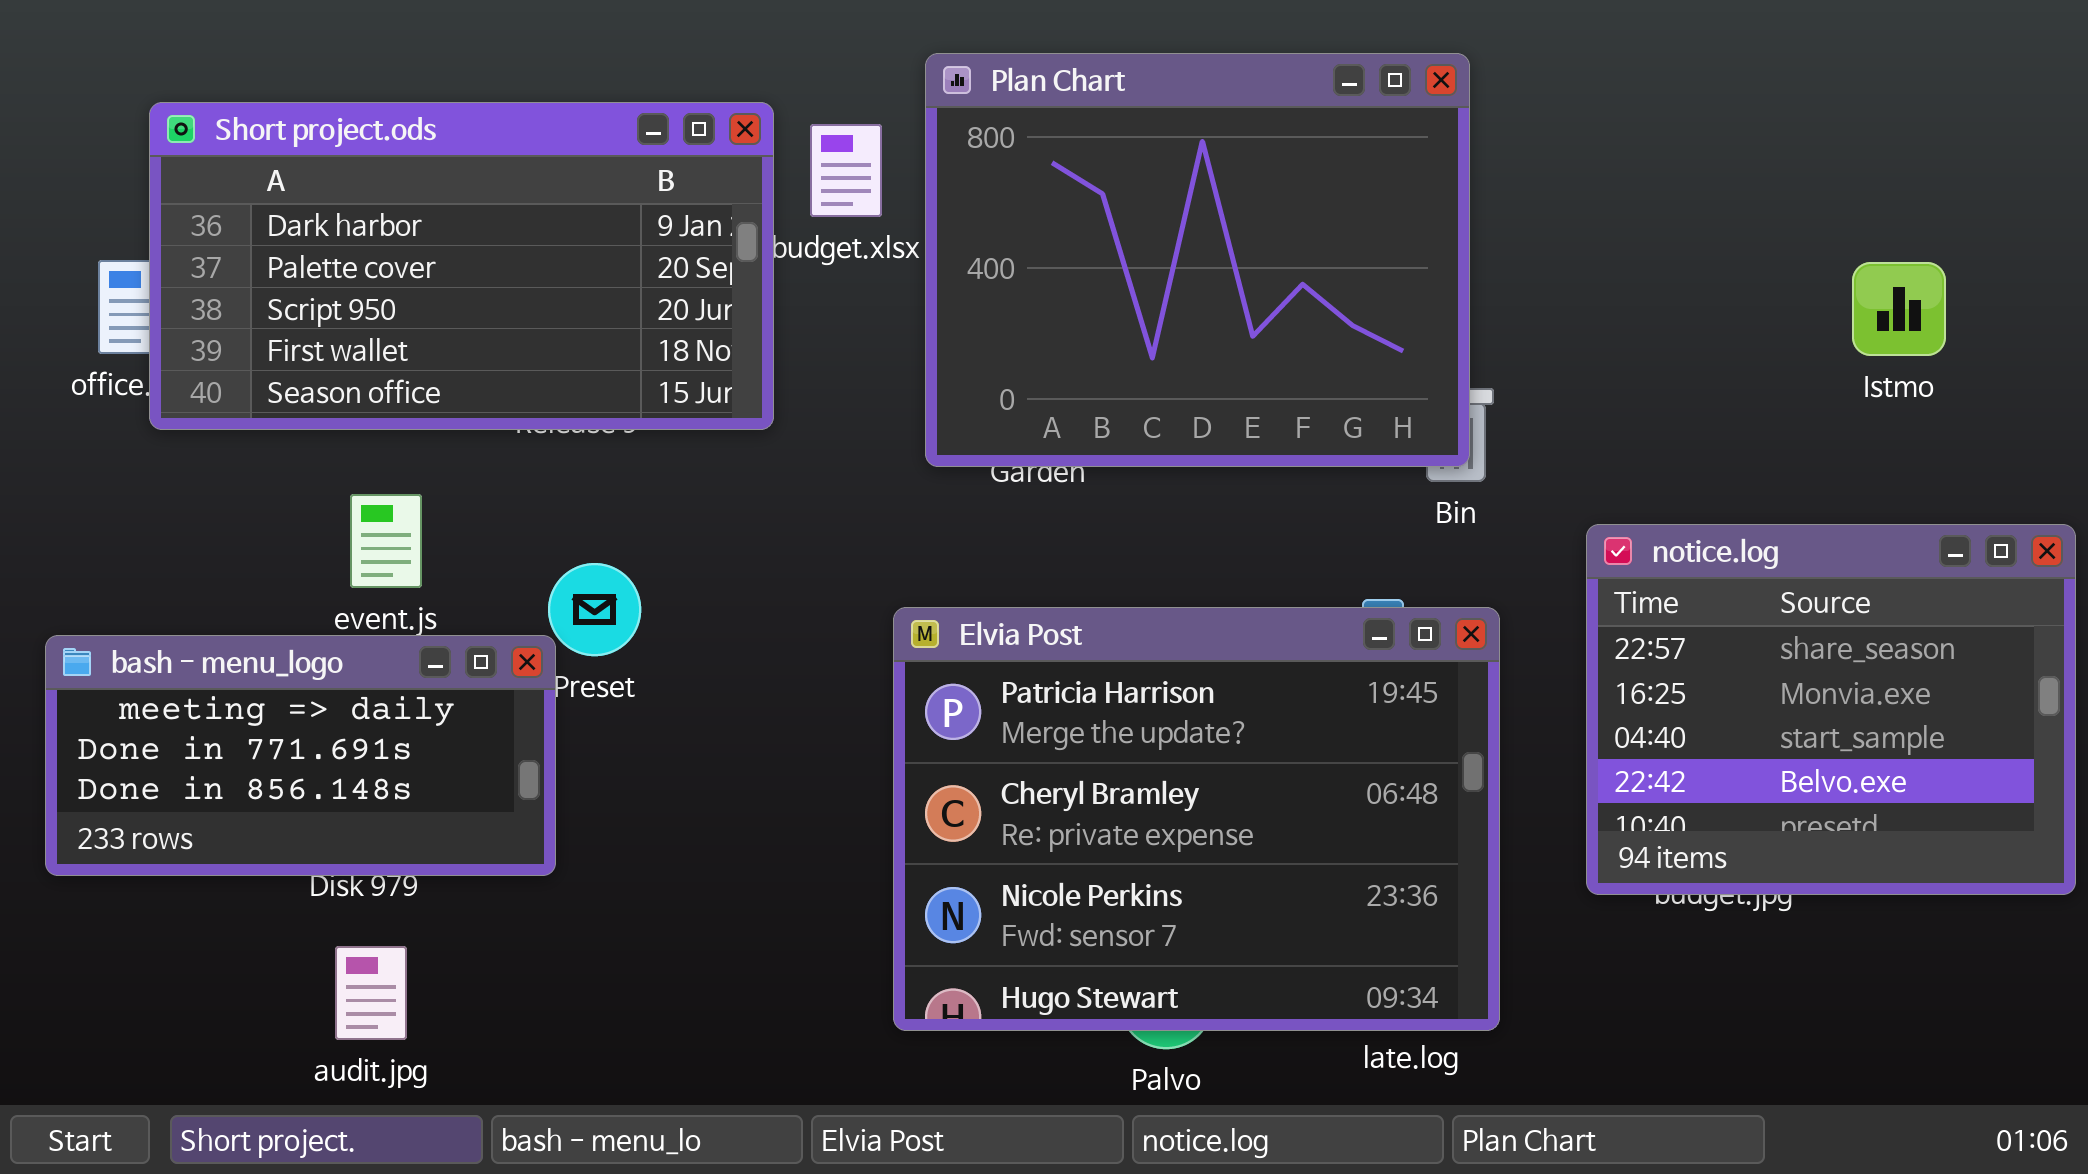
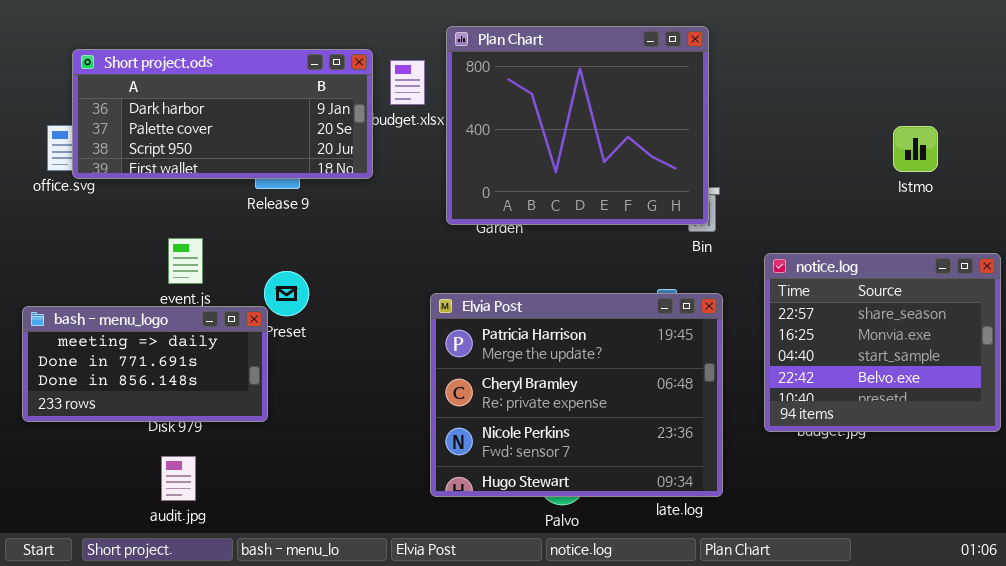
Short project.ods: [149,102,774,430] -> [72,49,373,179], resized

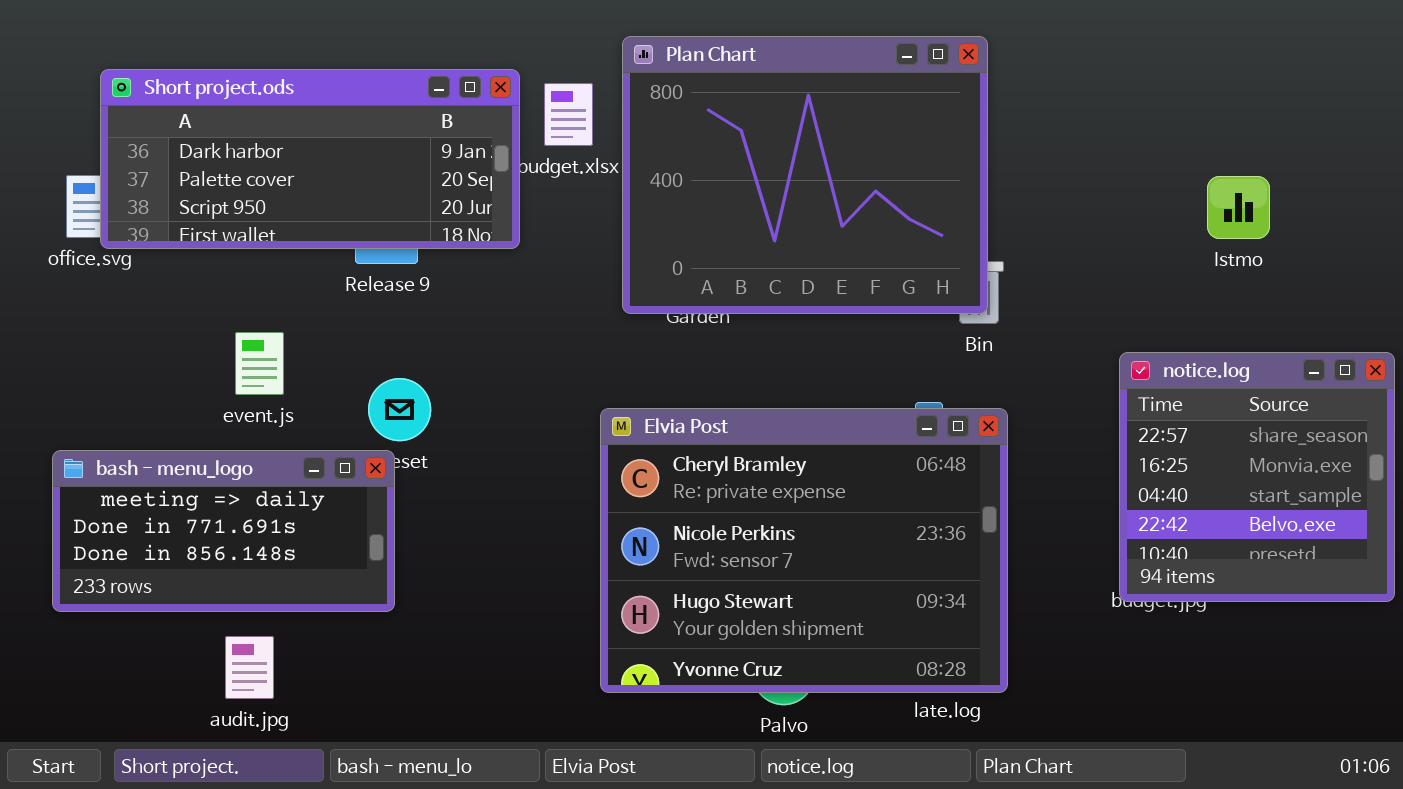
Istmo: [893,126,938,172] -> [1207,176,1270,239], moved
notice.log: [764,253,1001,432] -> [1119,352,1395,602], resized
Elvia Post: [430,293,723,497] -> [600,408,1008,693], scrolled down 1 row
bash - menu_logo: [22,306,268,422] -> [52,450,395,612], moved

